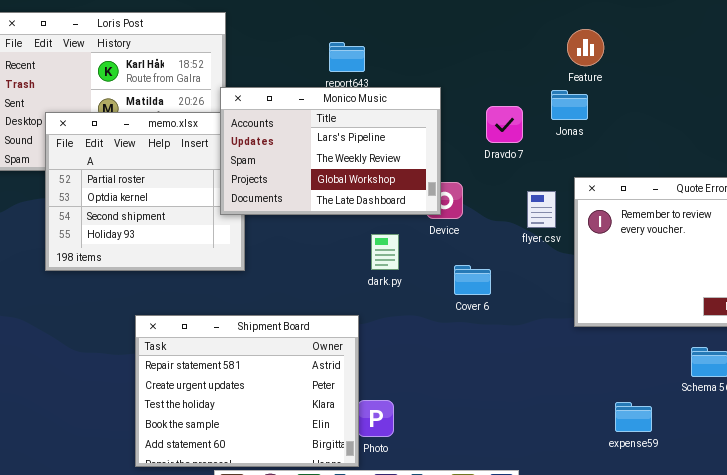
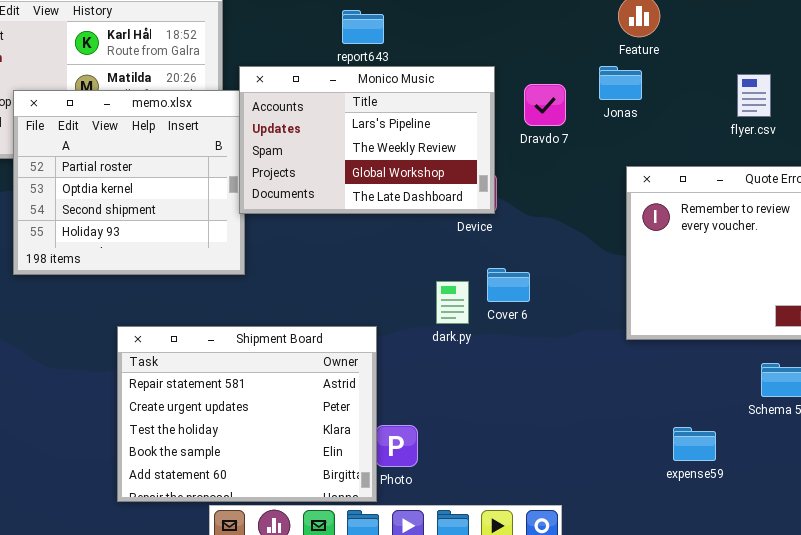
Monico Music: [220,87,441,215] -> [239,66,495,214], moved
flyer.csv: [527,191,556,228] -> [737,74,771,117], moved
dark.py: [371,234,399,270] -> [436,281,469,324], moved

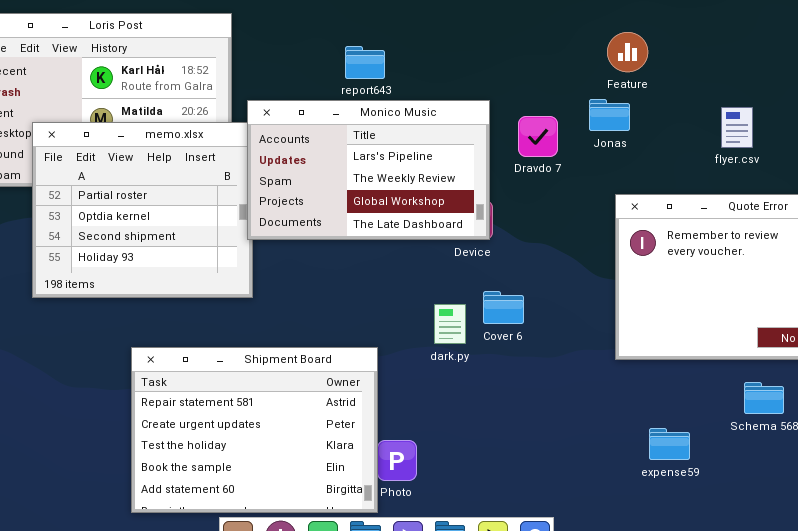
expense59: [673,427,716,461] -> [649,428,690,460], moved

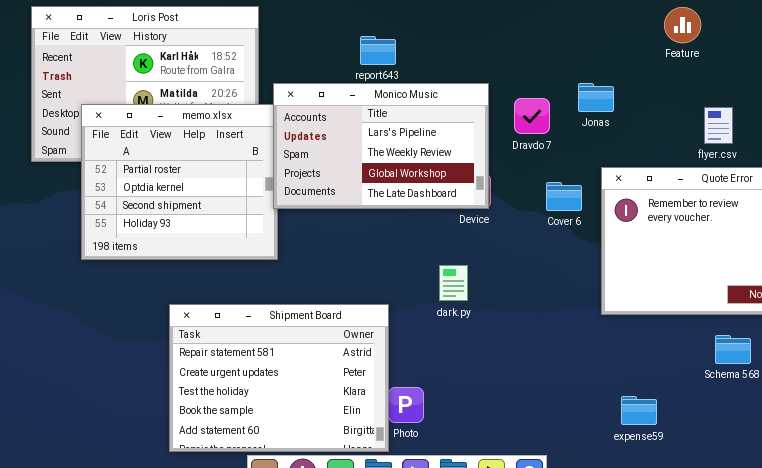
Feature: [607,32,648,72] -> [664,7,701,43], moved
flyer.csv: [721,107,753,148] -> [704,107,733,144], moved
Cover 6: [483,291,524,324] -> [546,182,582,211], moved
expense59: [649,428,690,460] -> [621,396,657,425], moved

